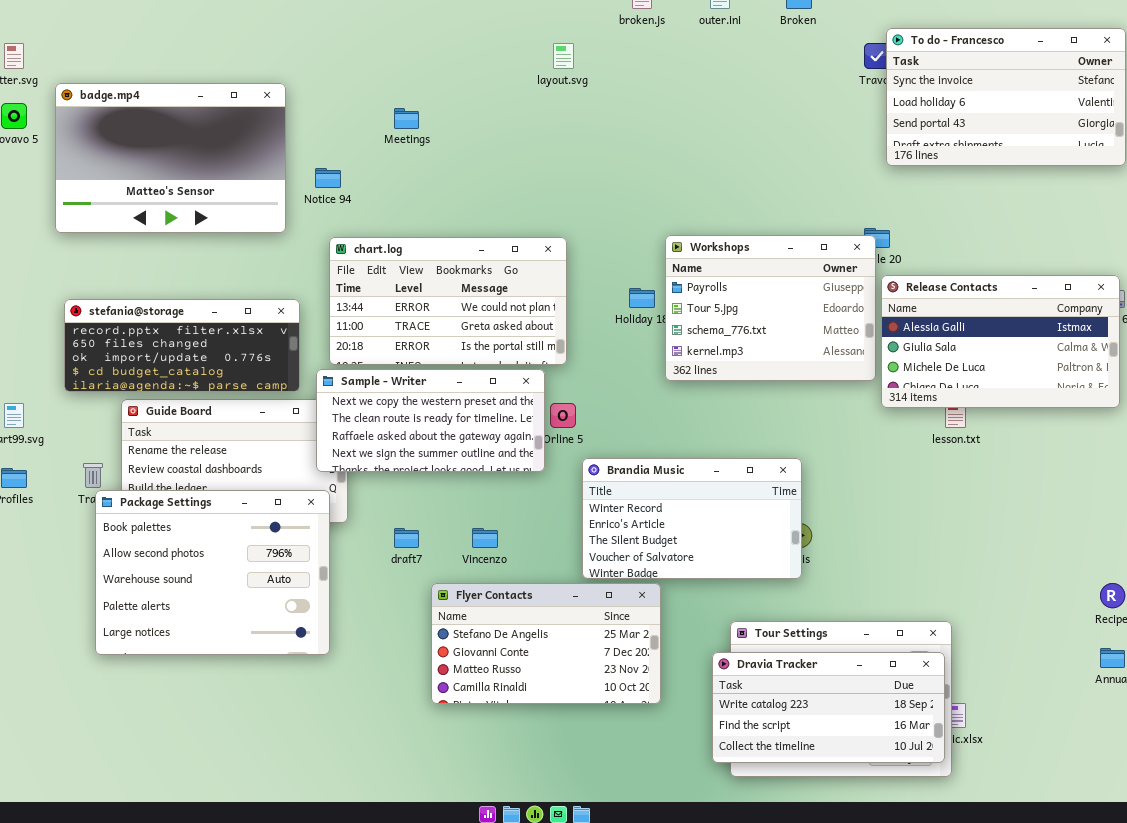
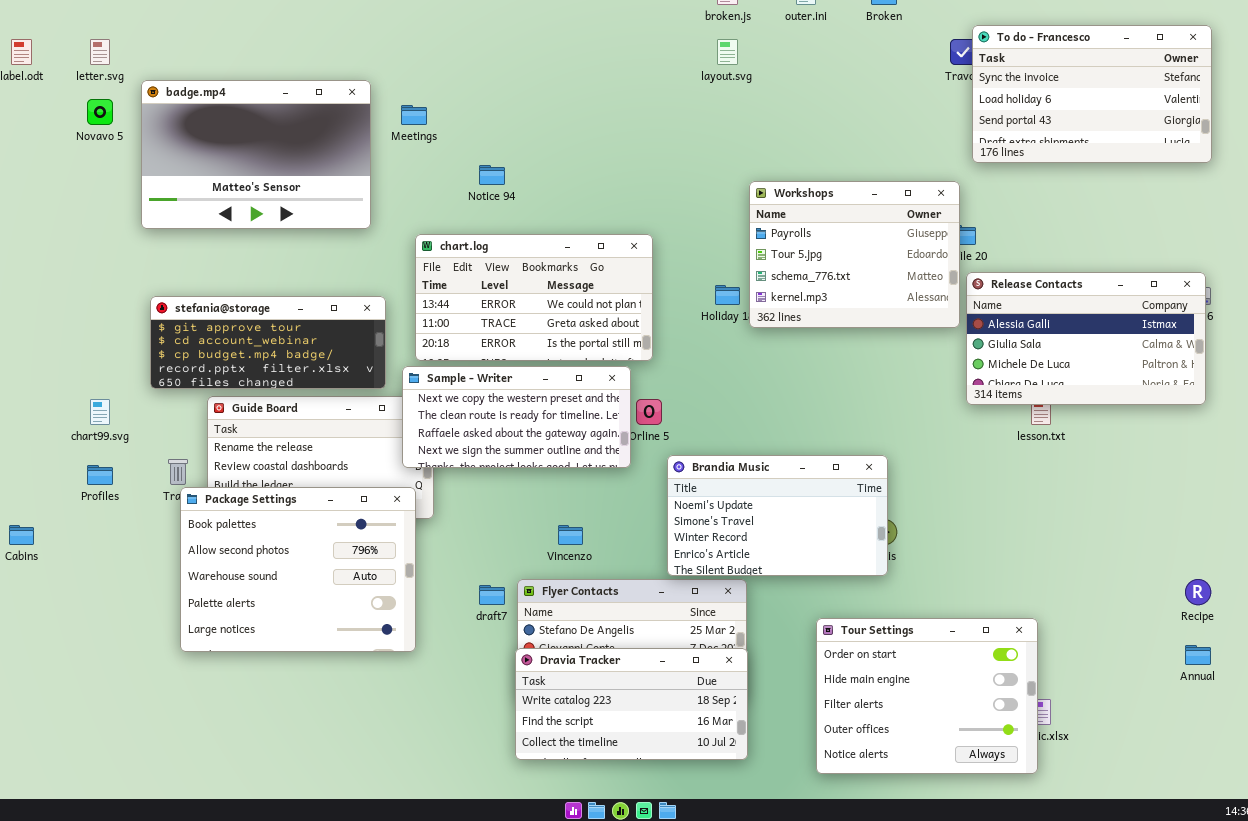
layout.svg: [553,43,574,69] -> [717,39,738,65], moved
Meetings: [394,108,419,129] -> [401,105,427,125], moved
Notice 94: [315,168,341,188] -> [479,165,505,185], moved
Workshops: [665,235,876,381] -> [749,181,960,328], moved
stefania@storage: [64,299,300,392] -> [150,296,386,389], scrolled up 3 rows
Brandia Music: [582,458,802,579] -> [667,455,888,576], scrolled up 2 rows
draft7: [394,528,419,548] -> [479,585,505,605], moved
Dravia Tracker: [712,652,945,763] -> [515,648,748,760], moved

